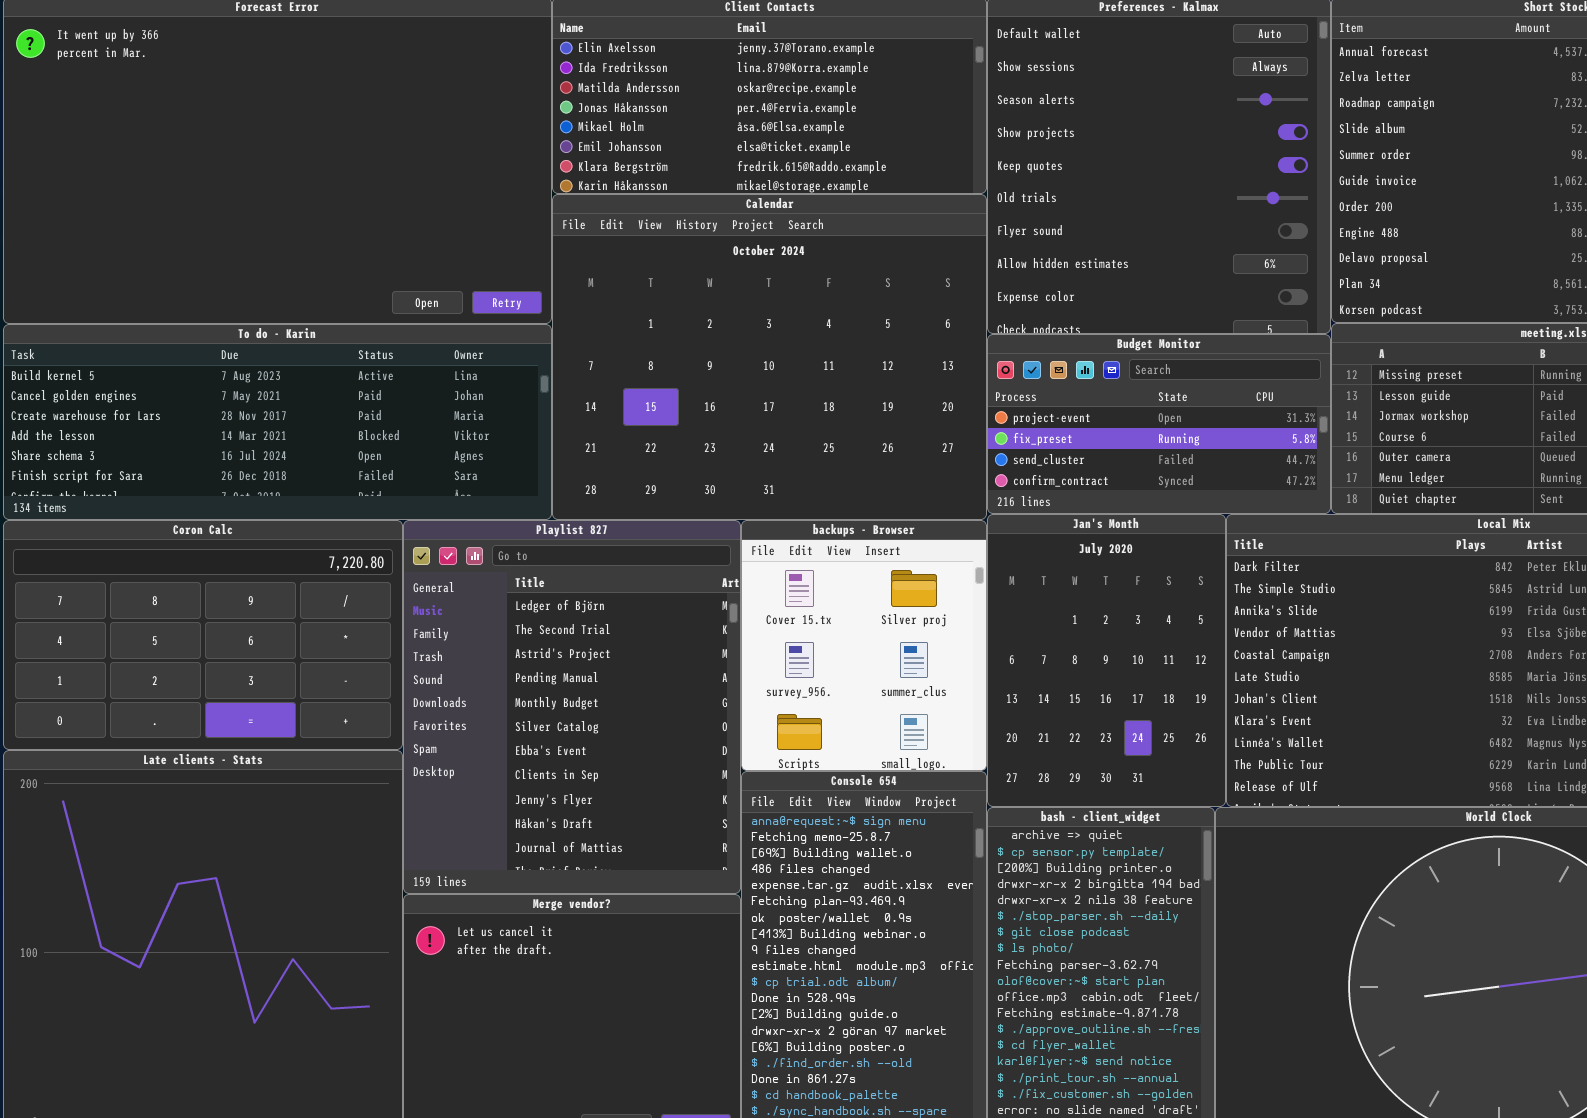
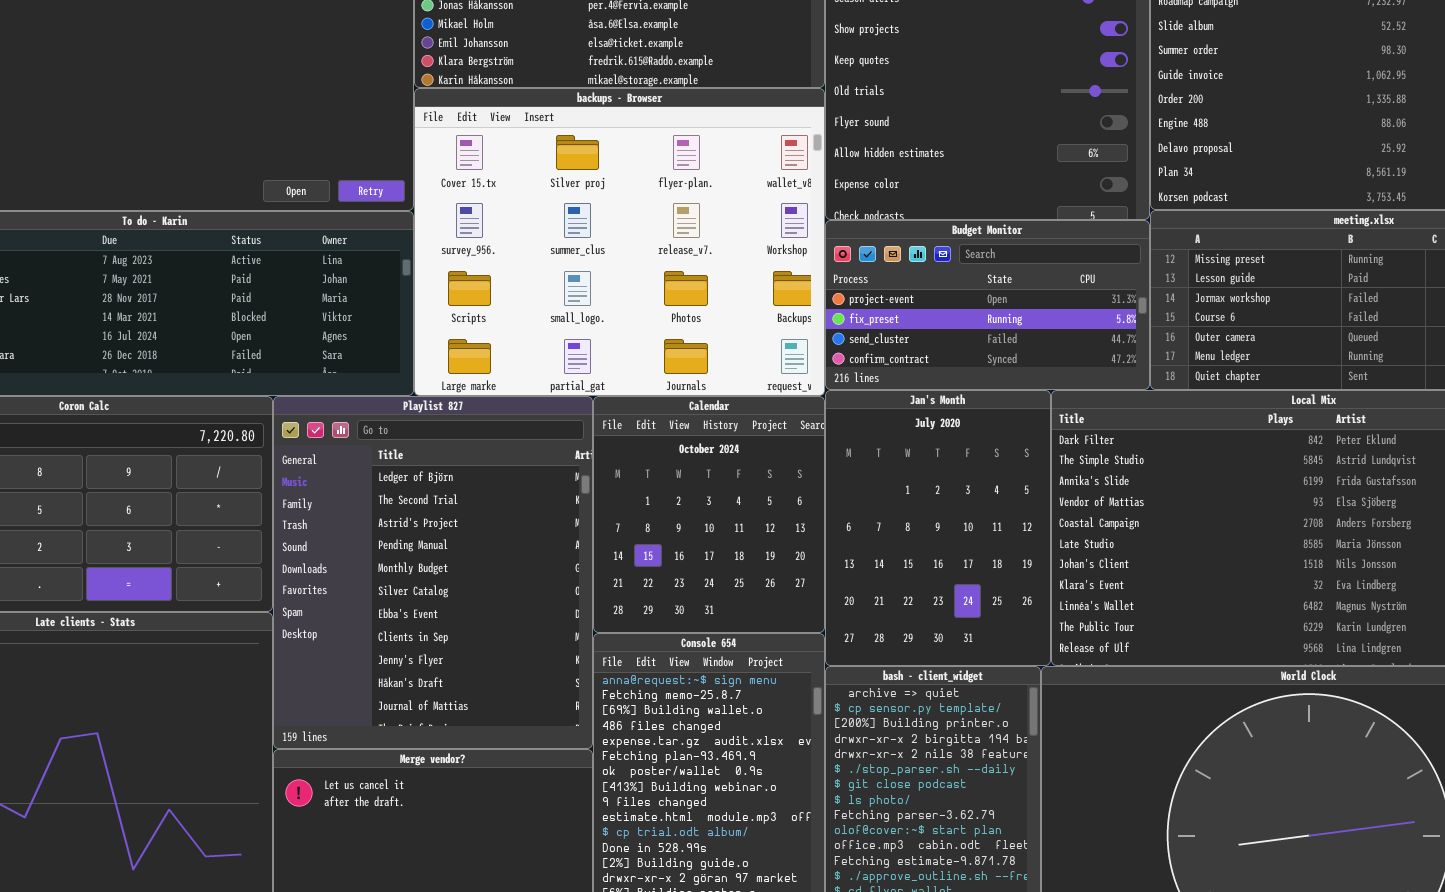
Calendar: [552,194,987,520] -> [593,396,825,633], moved, resized
backups - Browser: [741,520,987,771] -> [414,88,825,396], moved, resized

